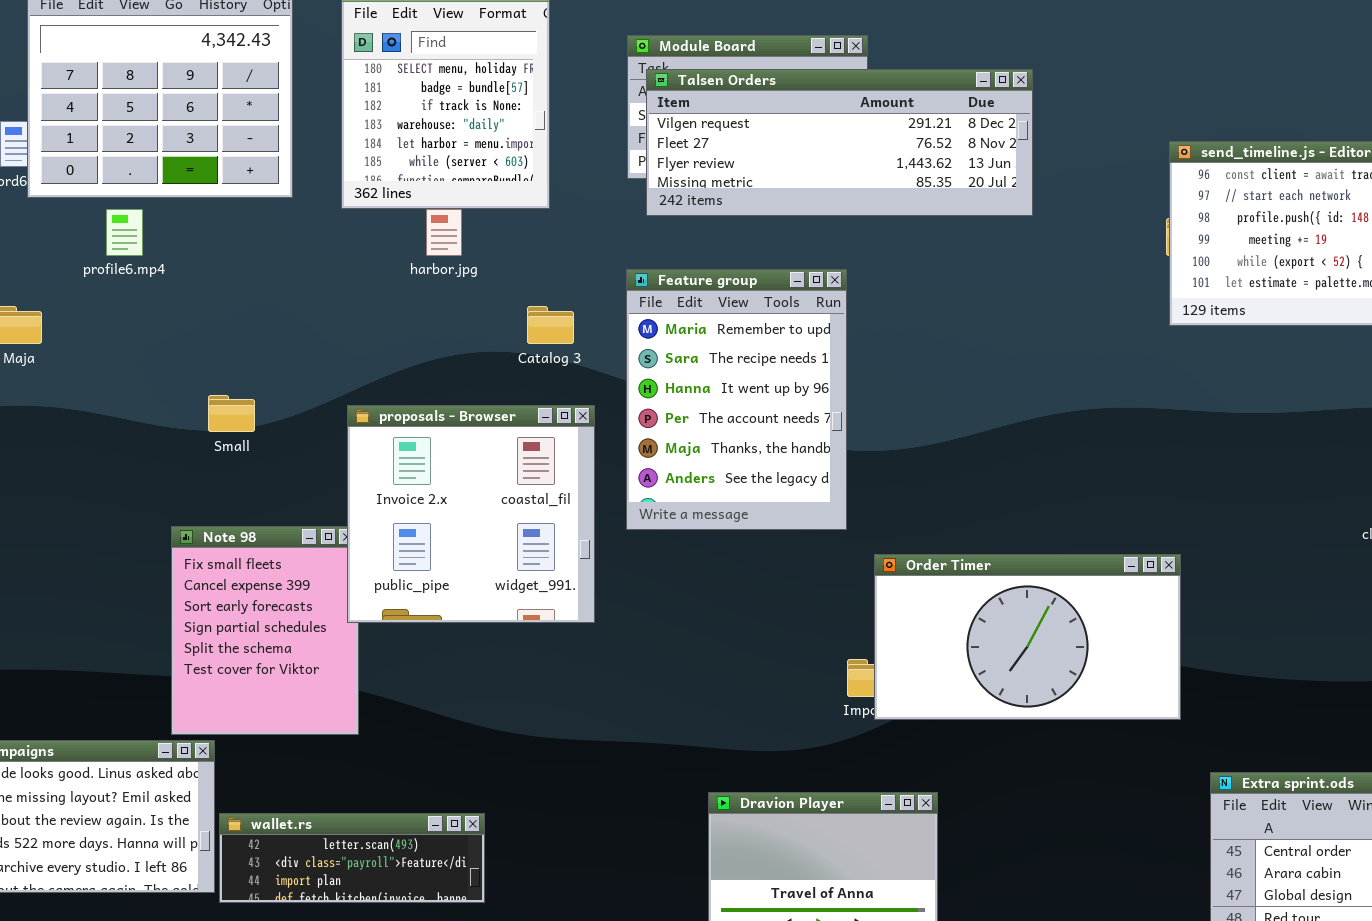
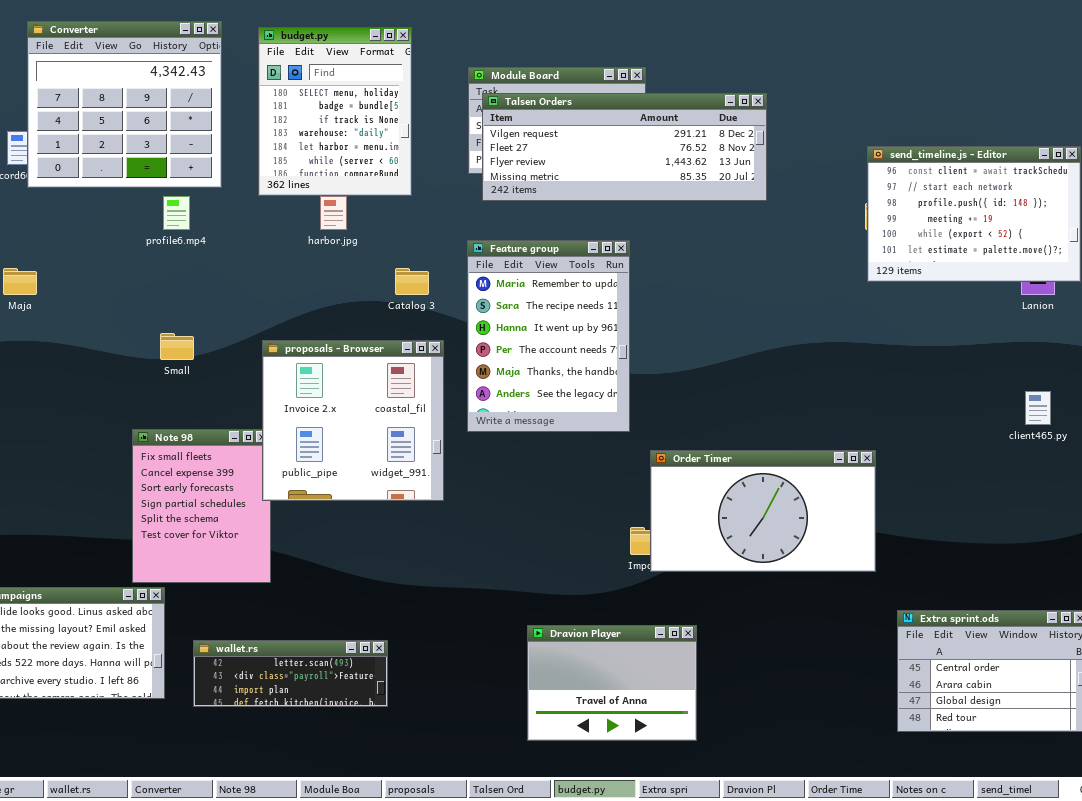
profile6.mp4: [106,209,143,256] -> [163,196,190,230], moved
wallet.rs: [219,813,485,903] -> [193,640,388,707], moved

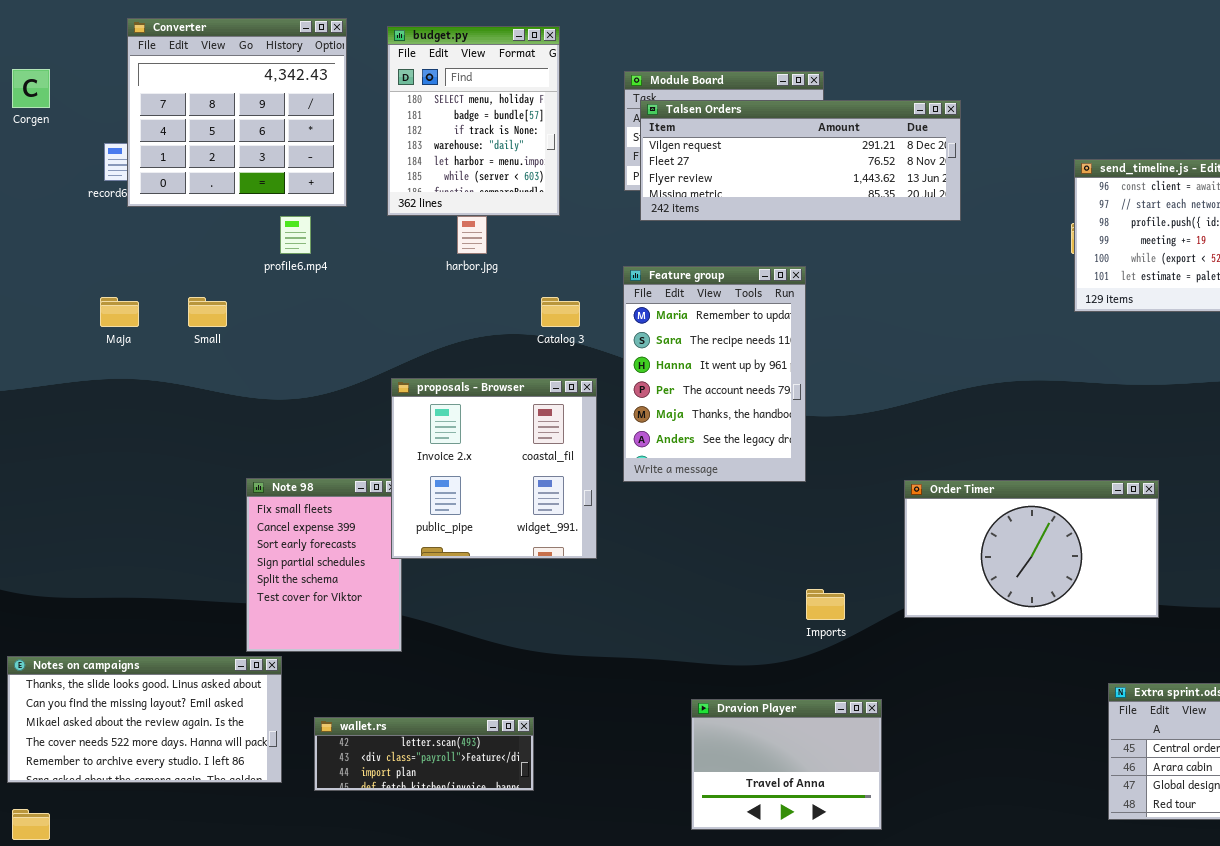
Small: [160,333,194,360] -> [188,297,227,327], moved
Order Timer: [650,450,876,572] -> [904,480,1159,618], moved

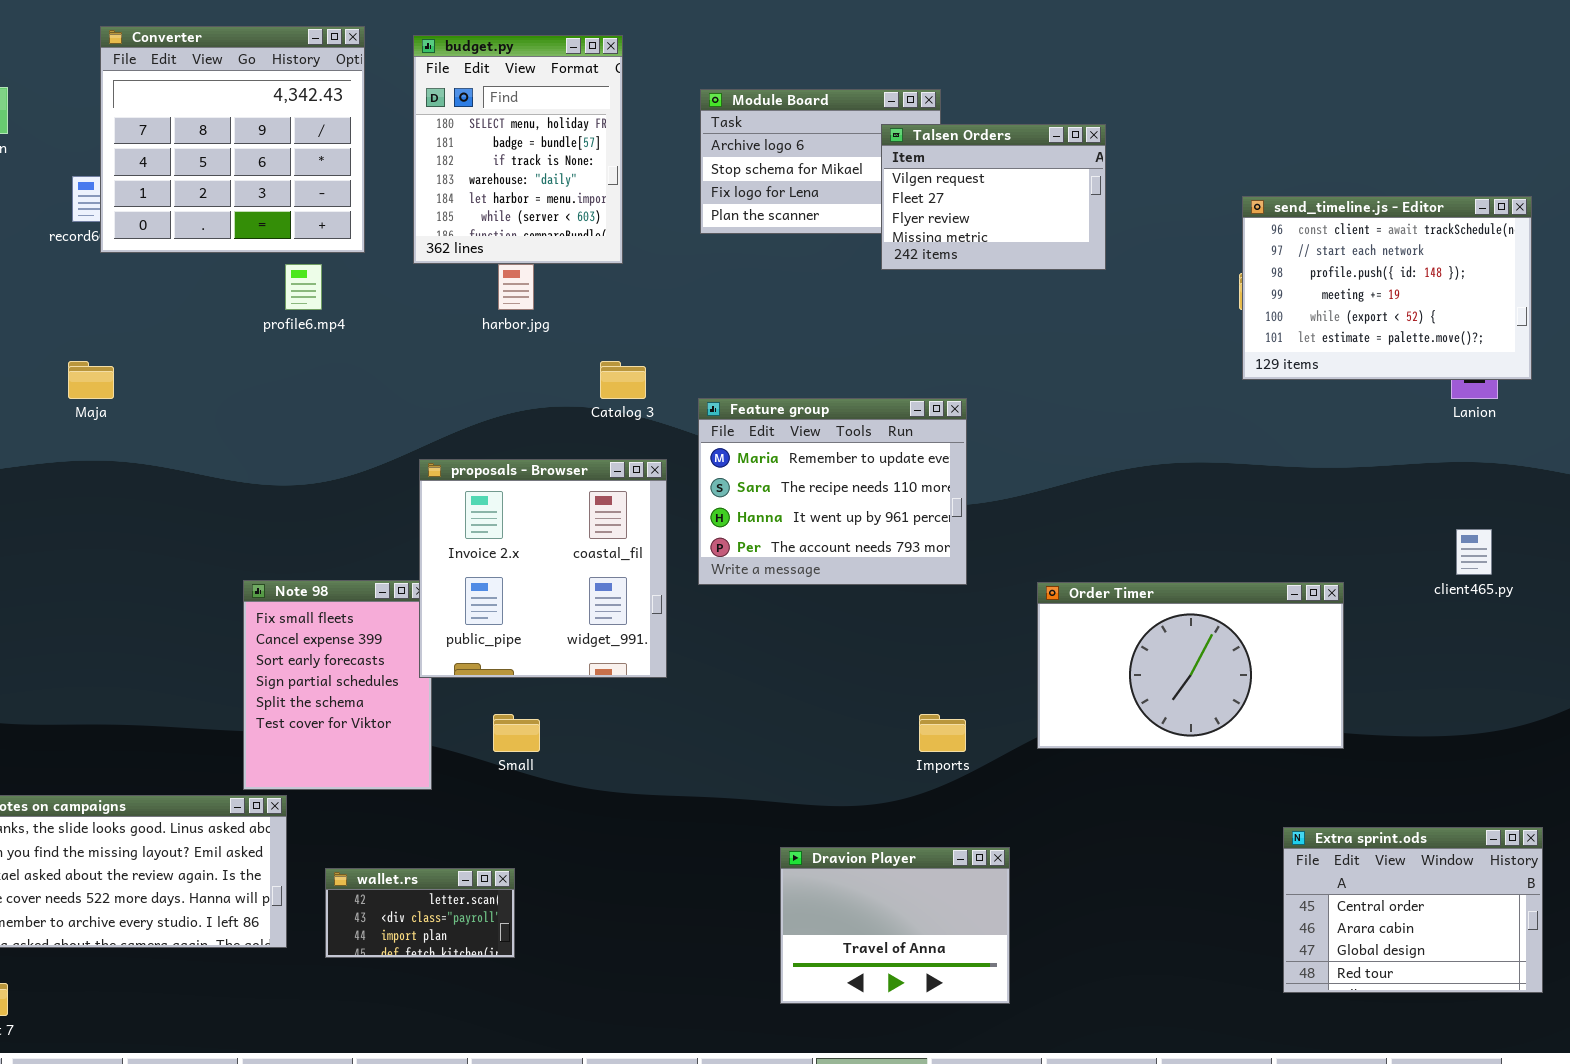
Talsen Orders: [640,100,961,221] -> [881,124,1106,270], resized
Feature group: [623,266,806,482] -> [698,398,967,585], resized
Small: [188,297,227,327] -> [493,714,540,752], moved
wallet.rs: [314,717,534,791] -> [325,868,515,958], resized

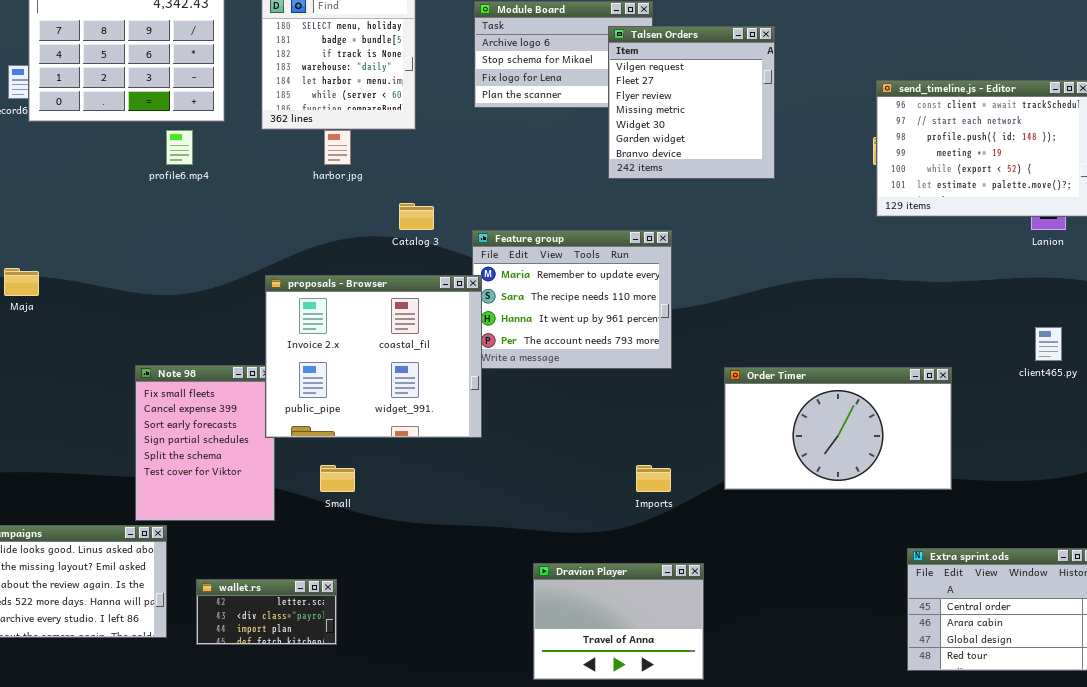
Talsen Orders: [881,124,1106,270] -> [608,26,775,179], resized
Maja: [68,361,114,399] -> [4,268,39,296], moved
proposals - Browser: [419,459,667,678] -> [265,275,482,438], resized

